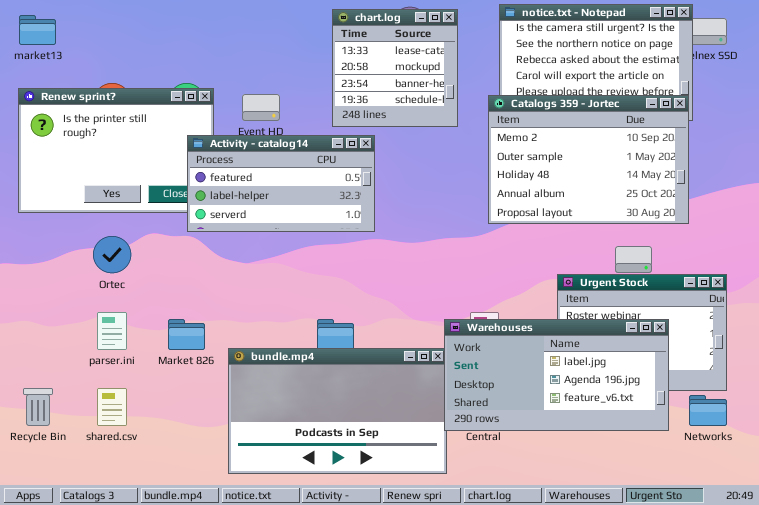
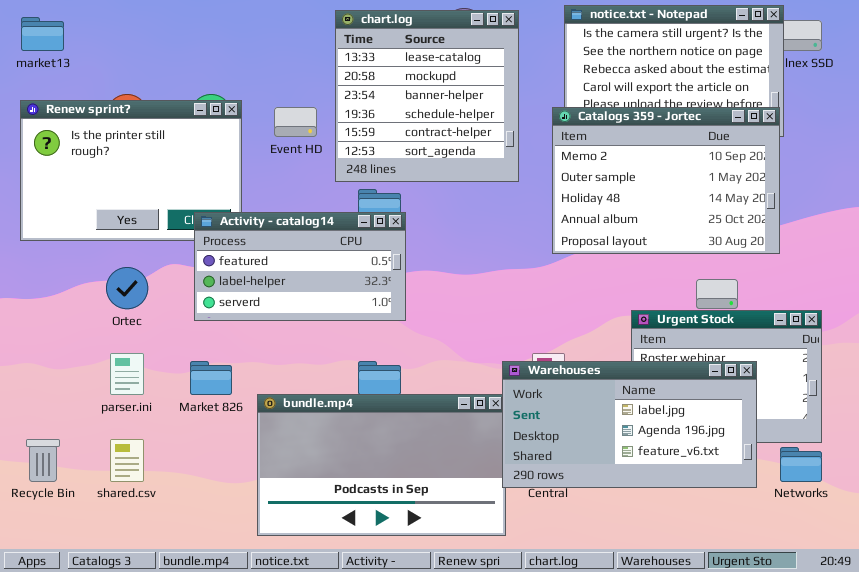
chart.log: [332,9,458,127] -> [335,10,519,182], resized
Activity - catalog14: [187,135,375,232] -> [194,212,406,321], moved

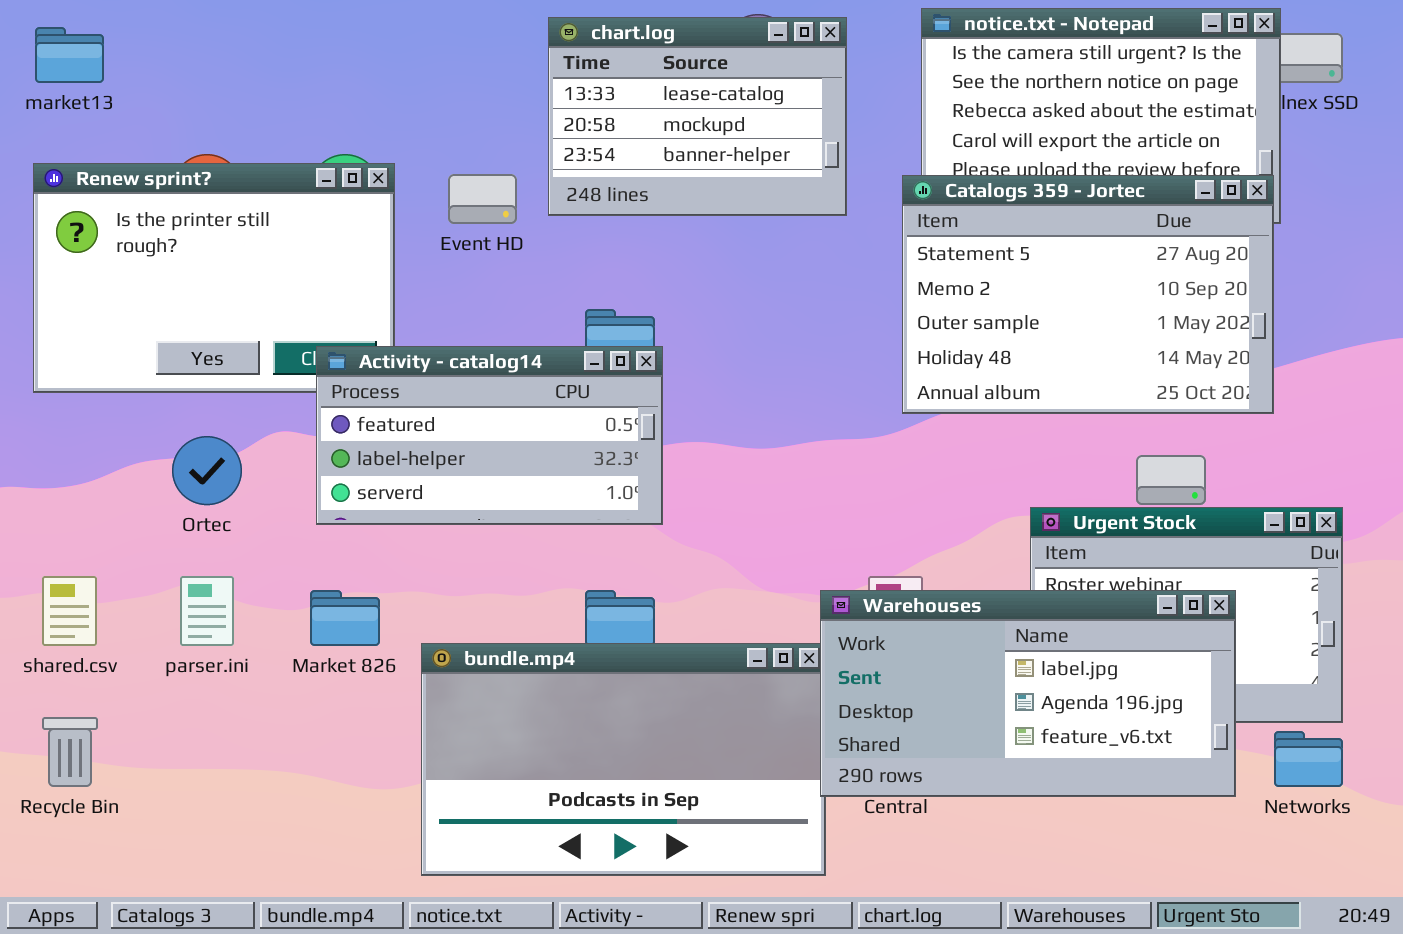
chart.log: [335,10,519,182] -> [548,17,847,216], resized
Catalogs 359 - Jortec: [552,107,780,254] -> [902,175,1274,414], scrolled up 1 row
shared.csv: [110,439,144,482] -> [42,576,97,646], moved

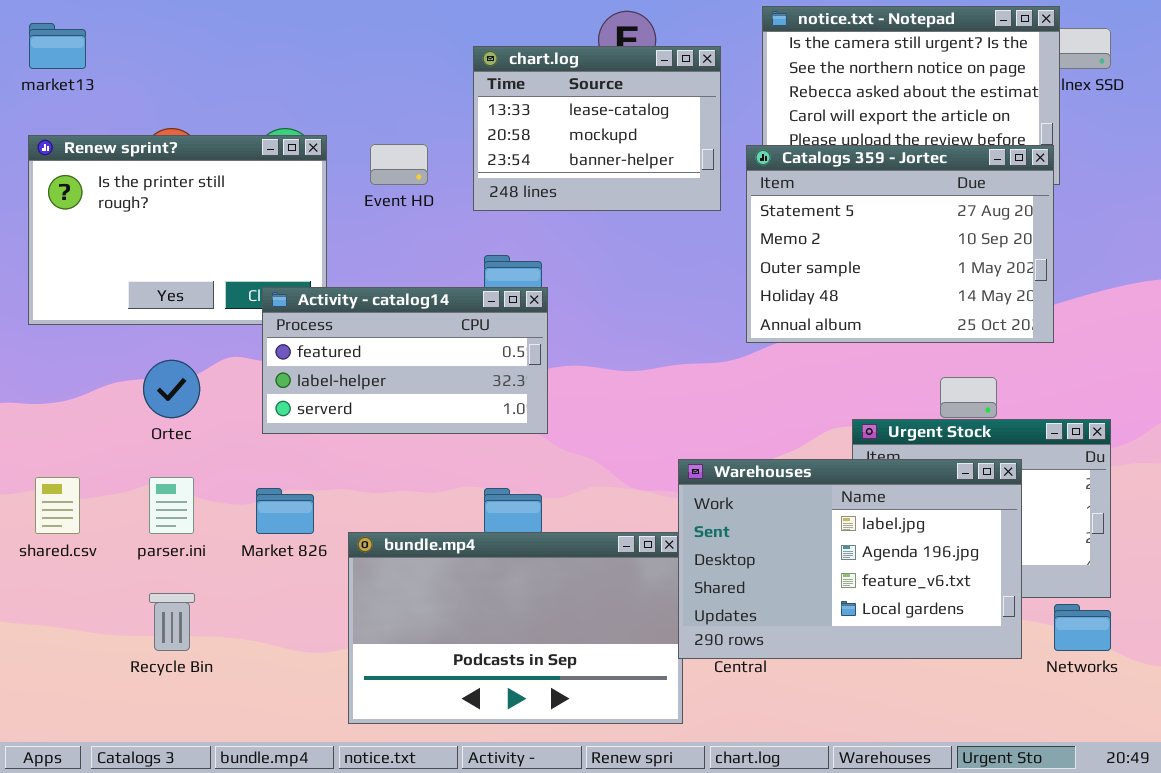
chart.log: [548,17,847,216] -> [473,46,721,211], moved
Warehouses: [820,590,1236,797] -> [678,459,1022,659], resized
Recycle Bin: [42,717,98,787] -> [149,593,195,651], moved

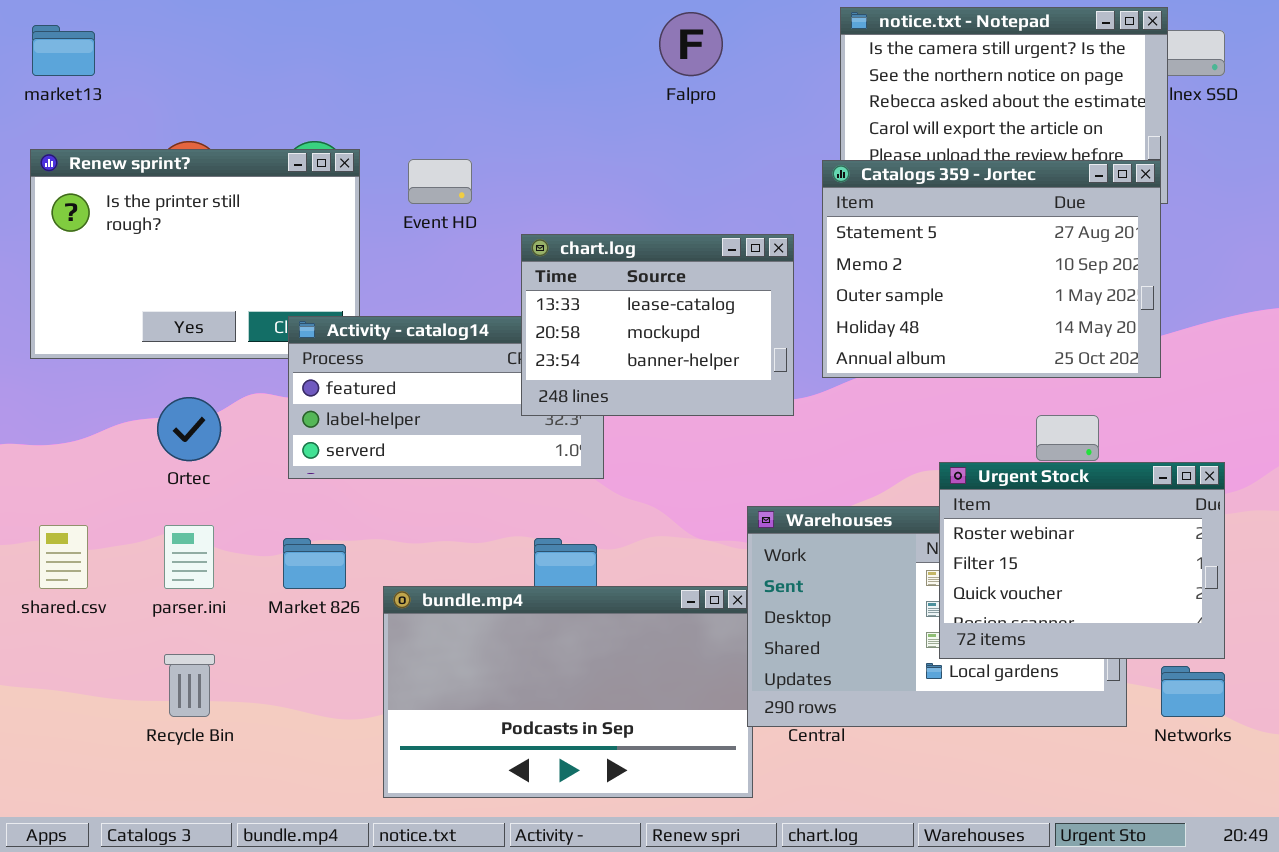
chart.log: [473,46,721,211] -> [521,234,794,416], moved
Urgent Stock: [852,419,1111,598] -> [939,462,1225,659], raised

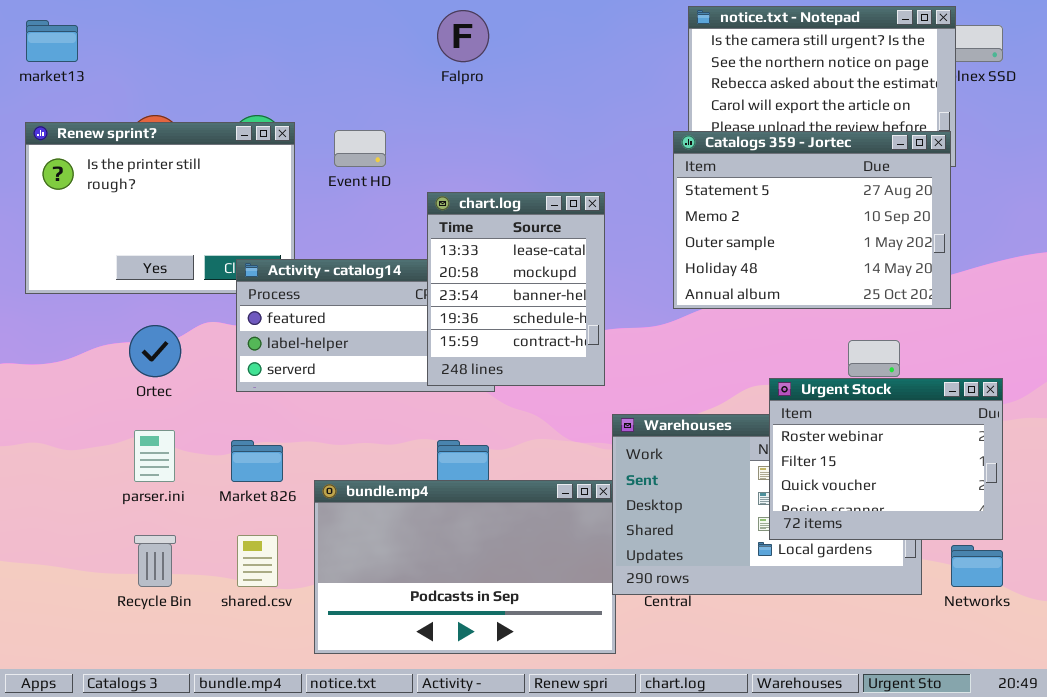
Falpro: [659,12,723,76] -> [437,10,489,62], moved
chart.log: [521,234,794,416] -> [427,192,605,386], resized
shared.csv: [39,525,88,589] -> [237,535,278,587], moved

